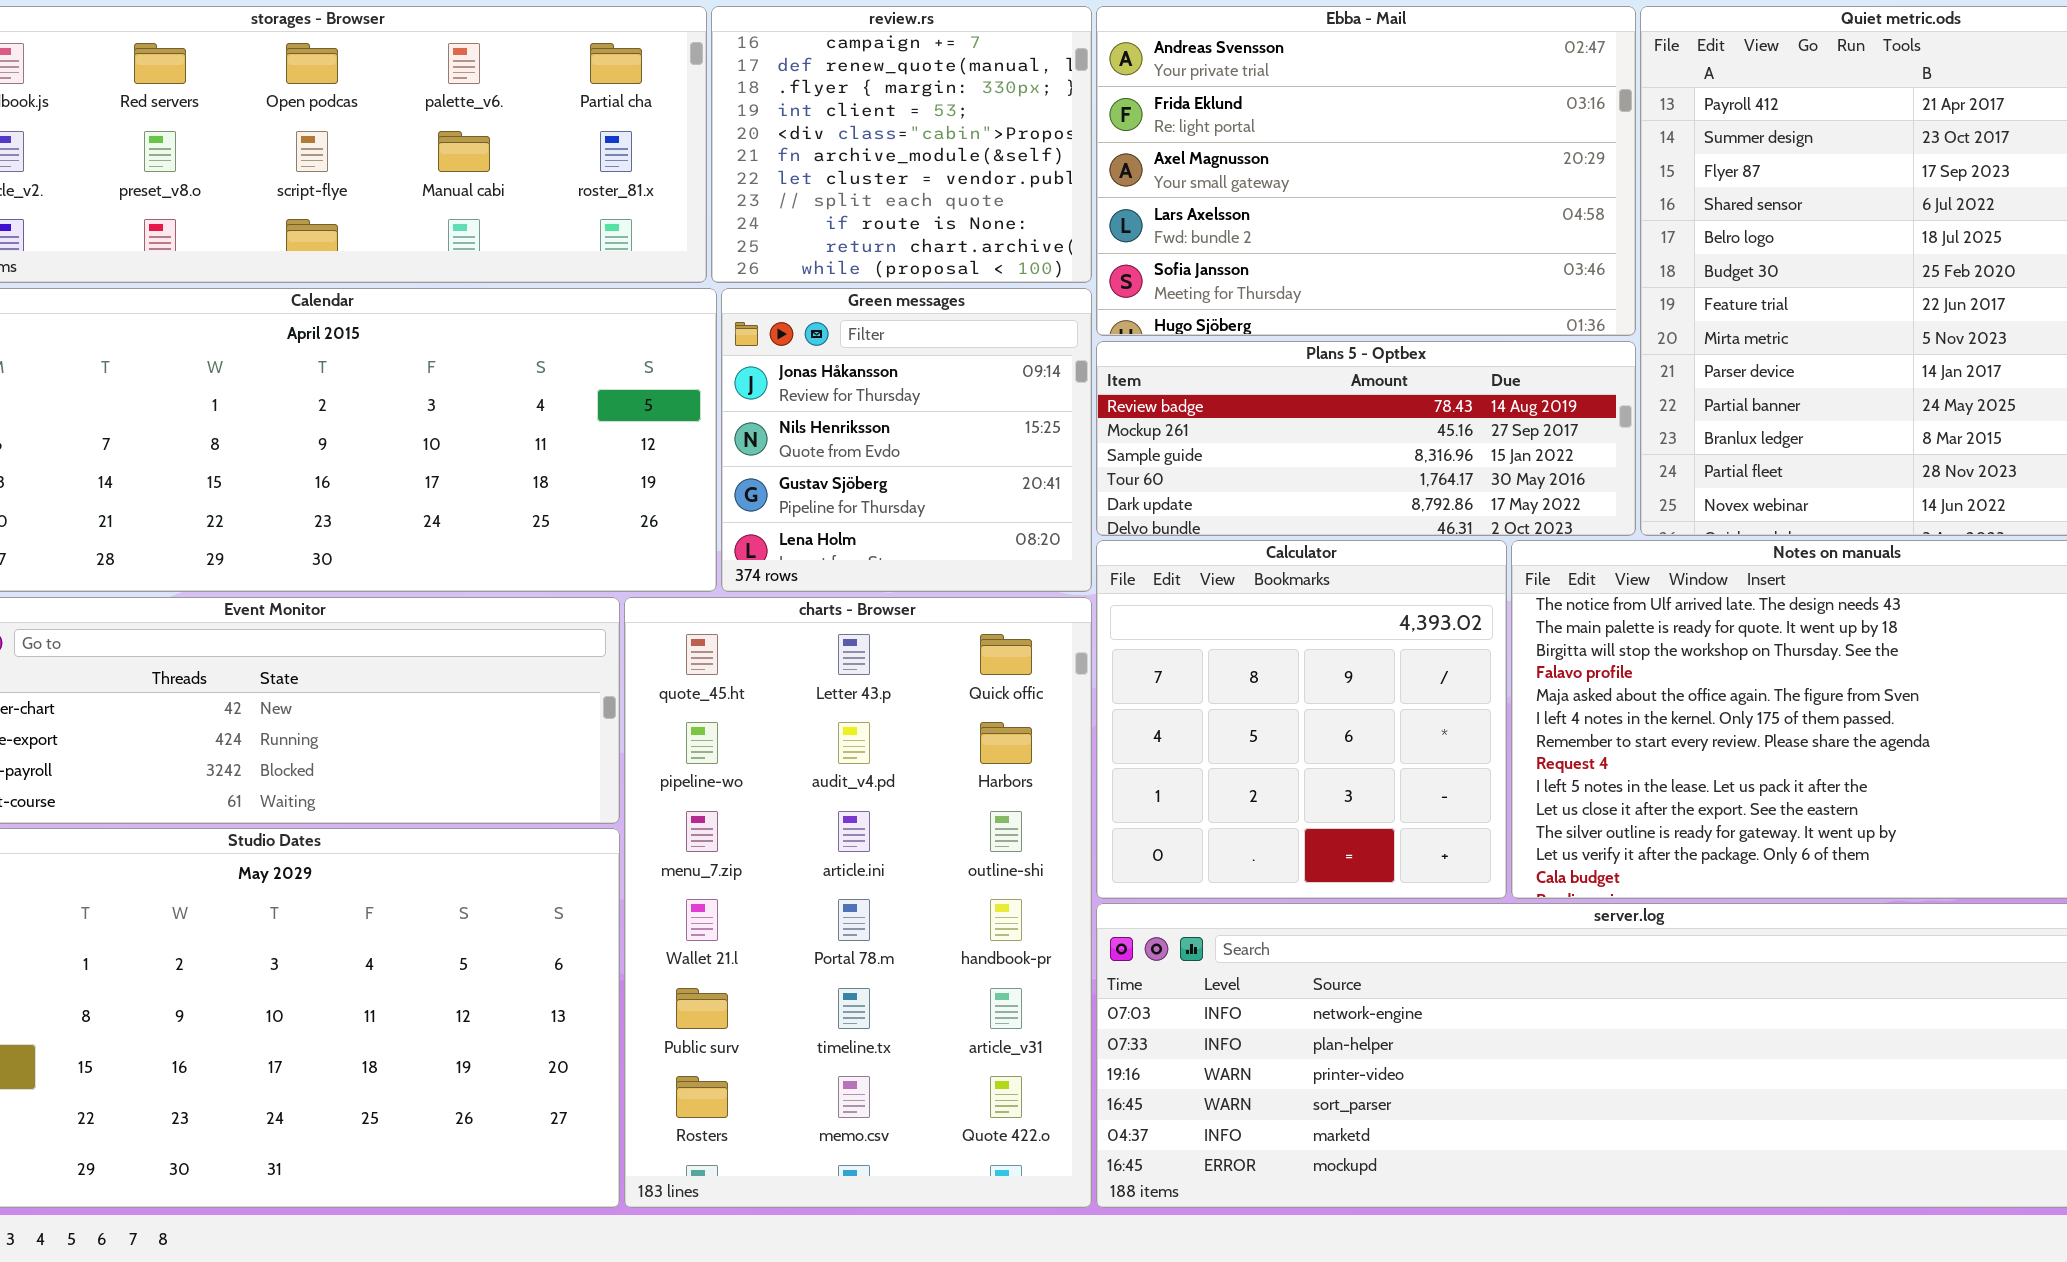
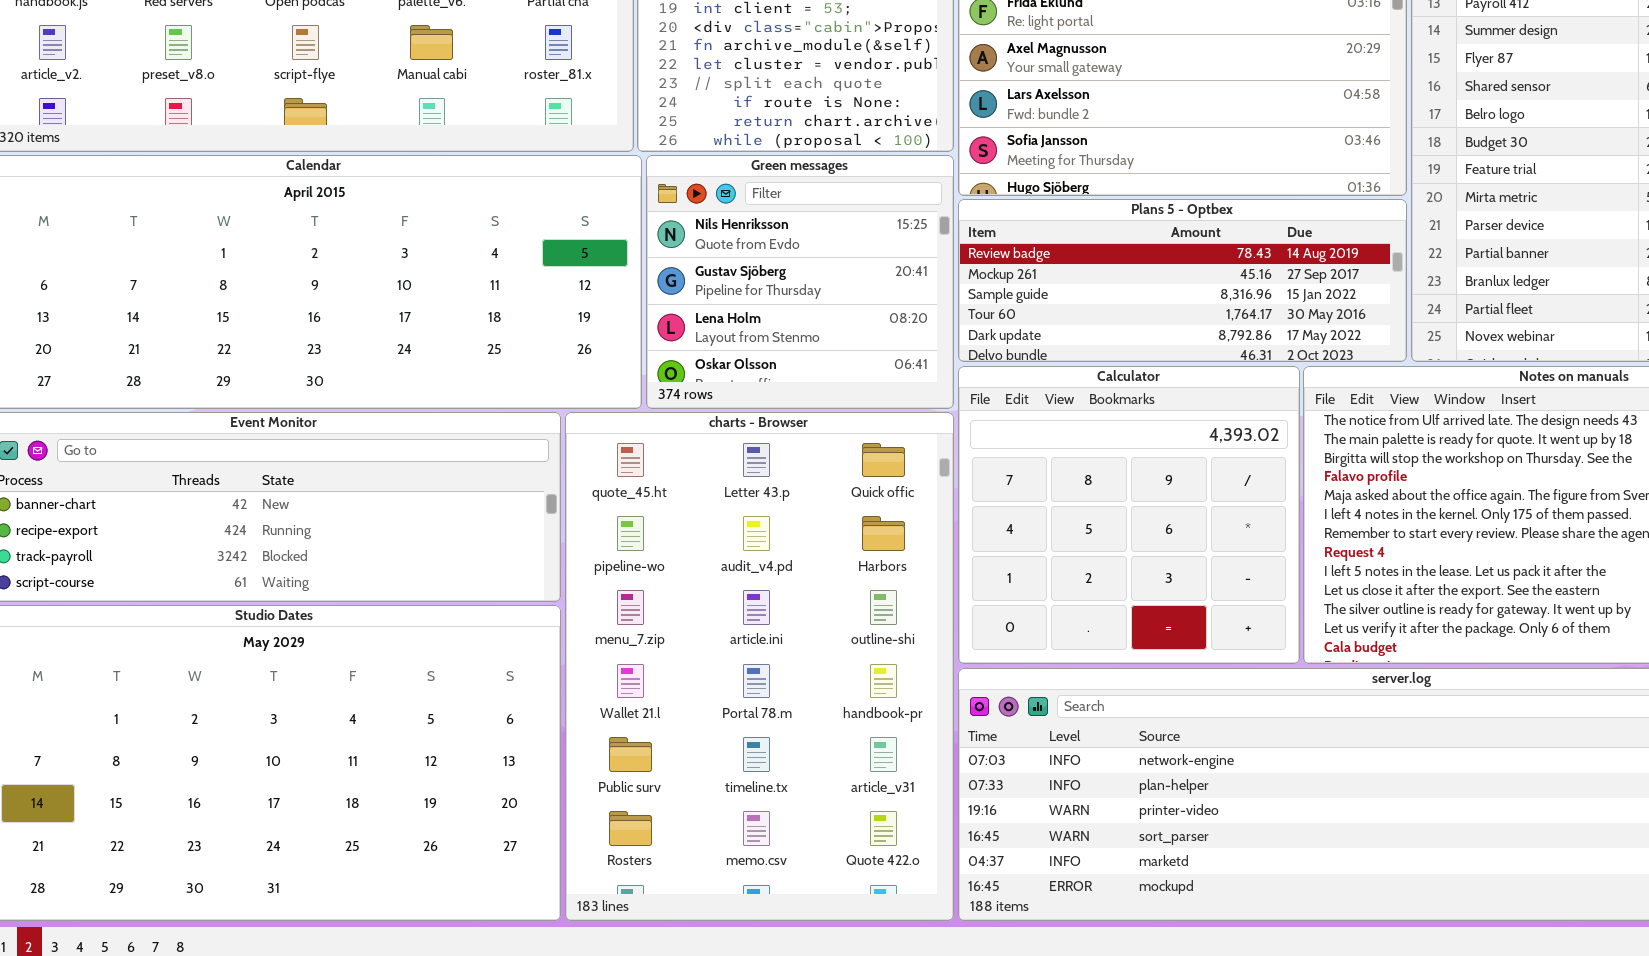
Green messages: [721,288,1092,592] -> [646,155,954,409], scrolled down 1 row

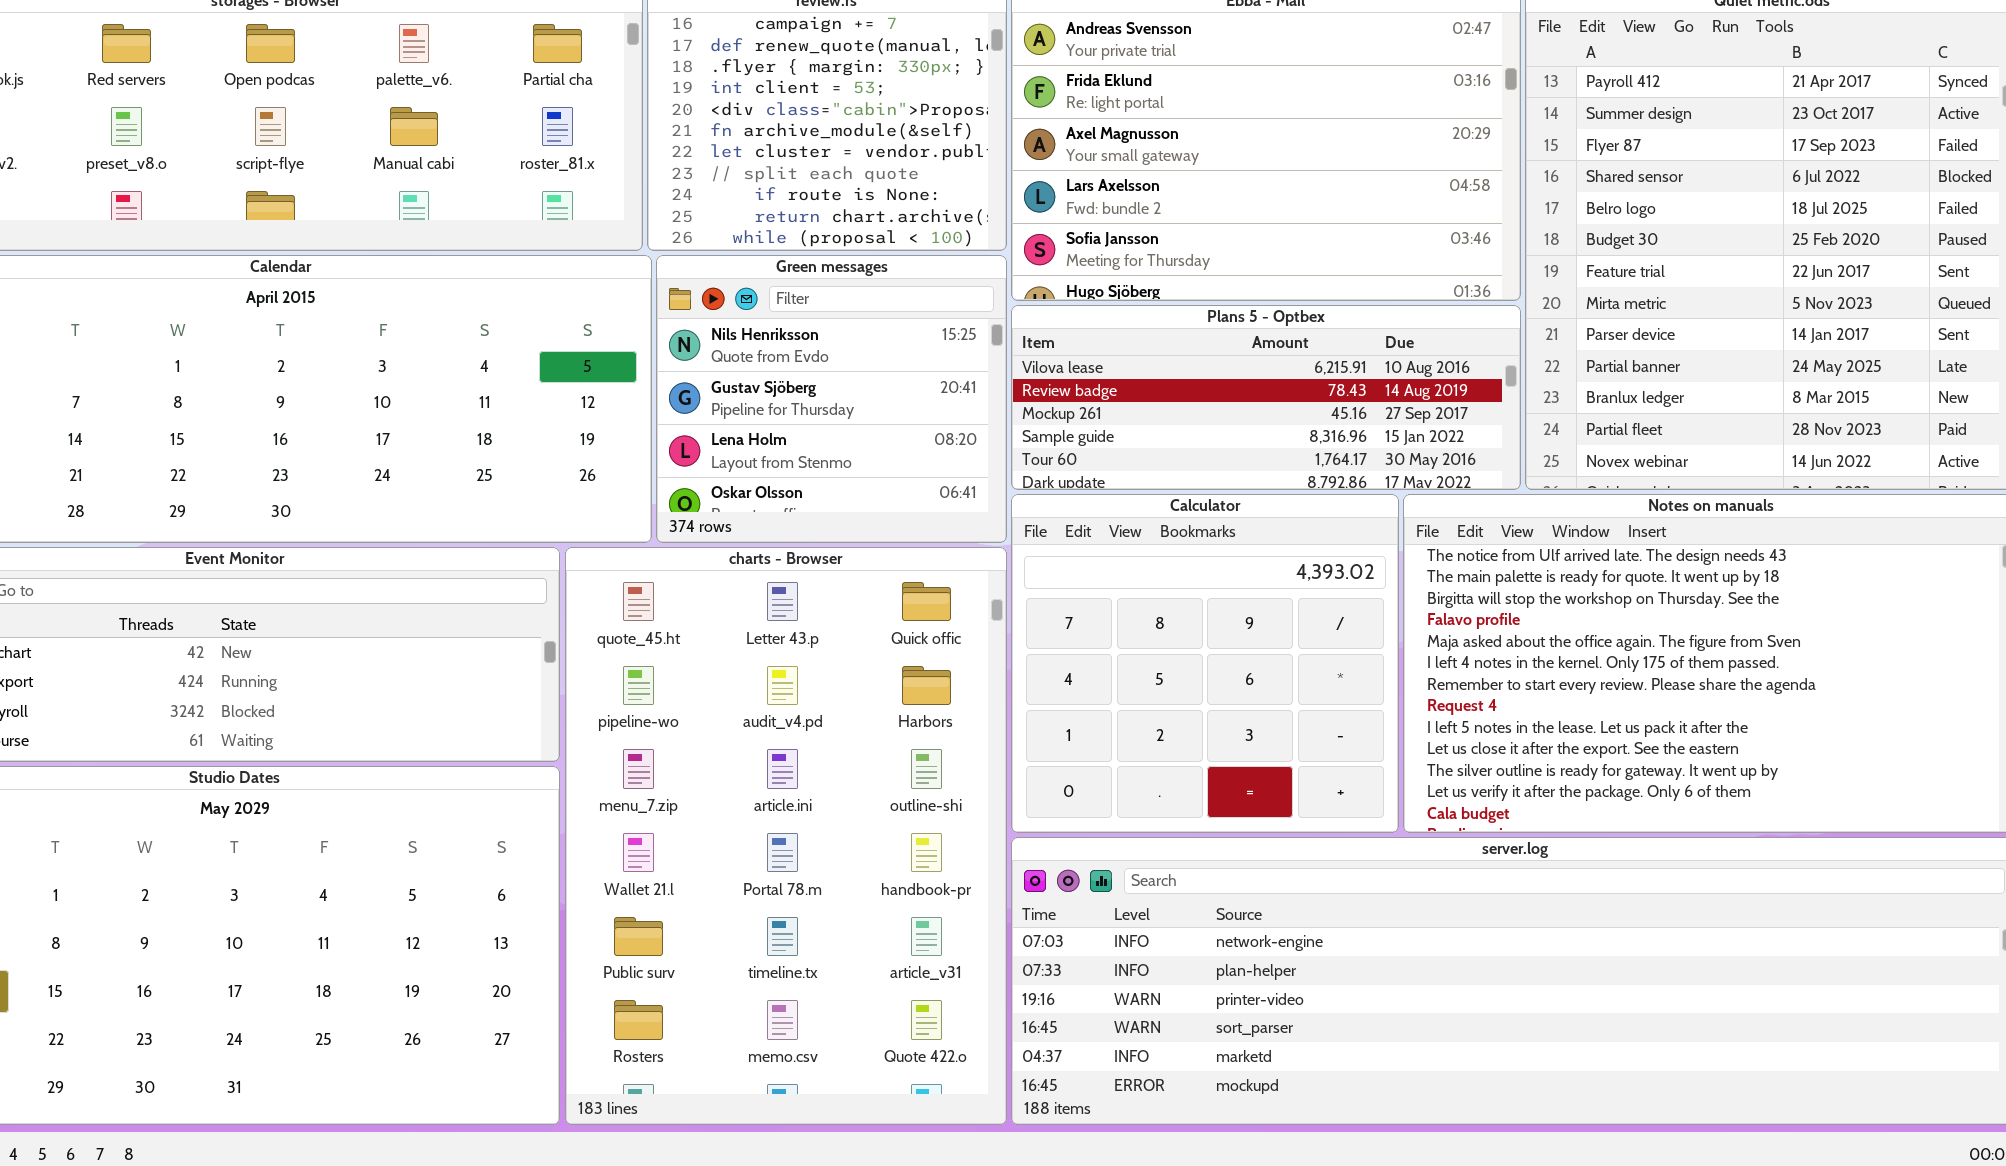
Plans 5 - Optbex: [958,199,1407,362] -> [1011,305,1521,490], scrolled up 1 row

